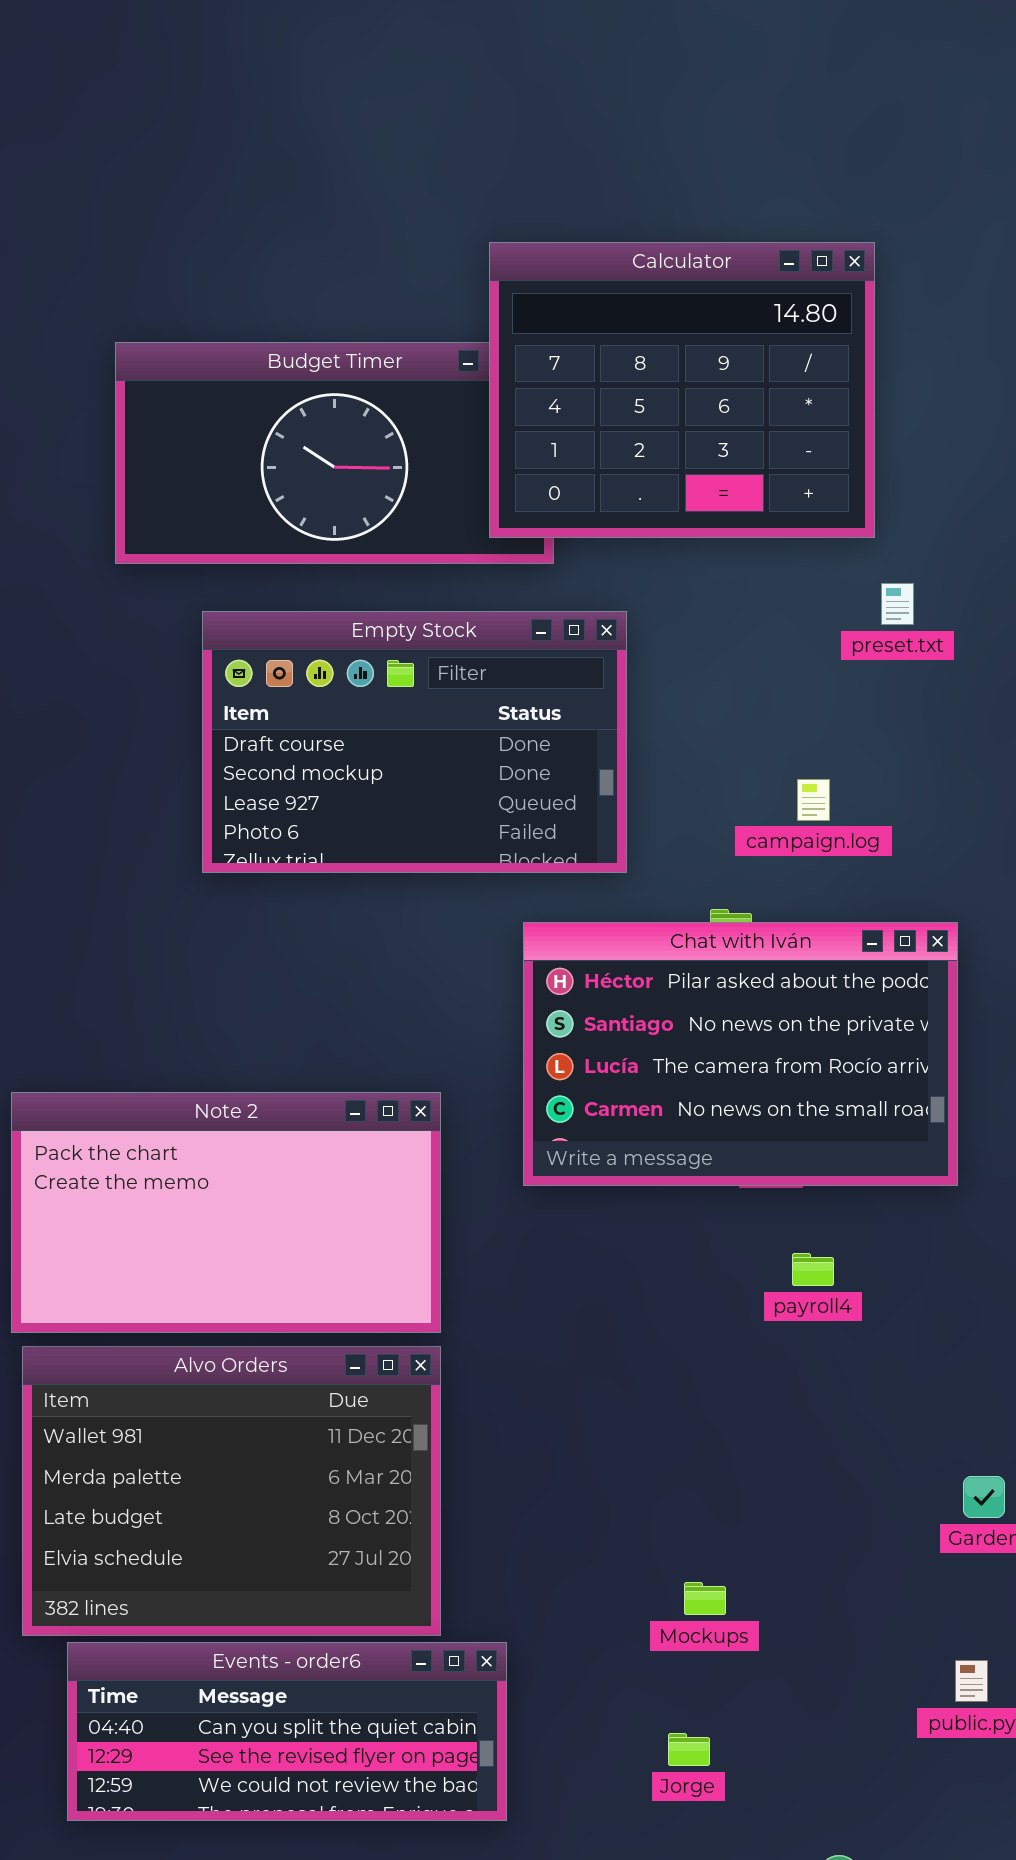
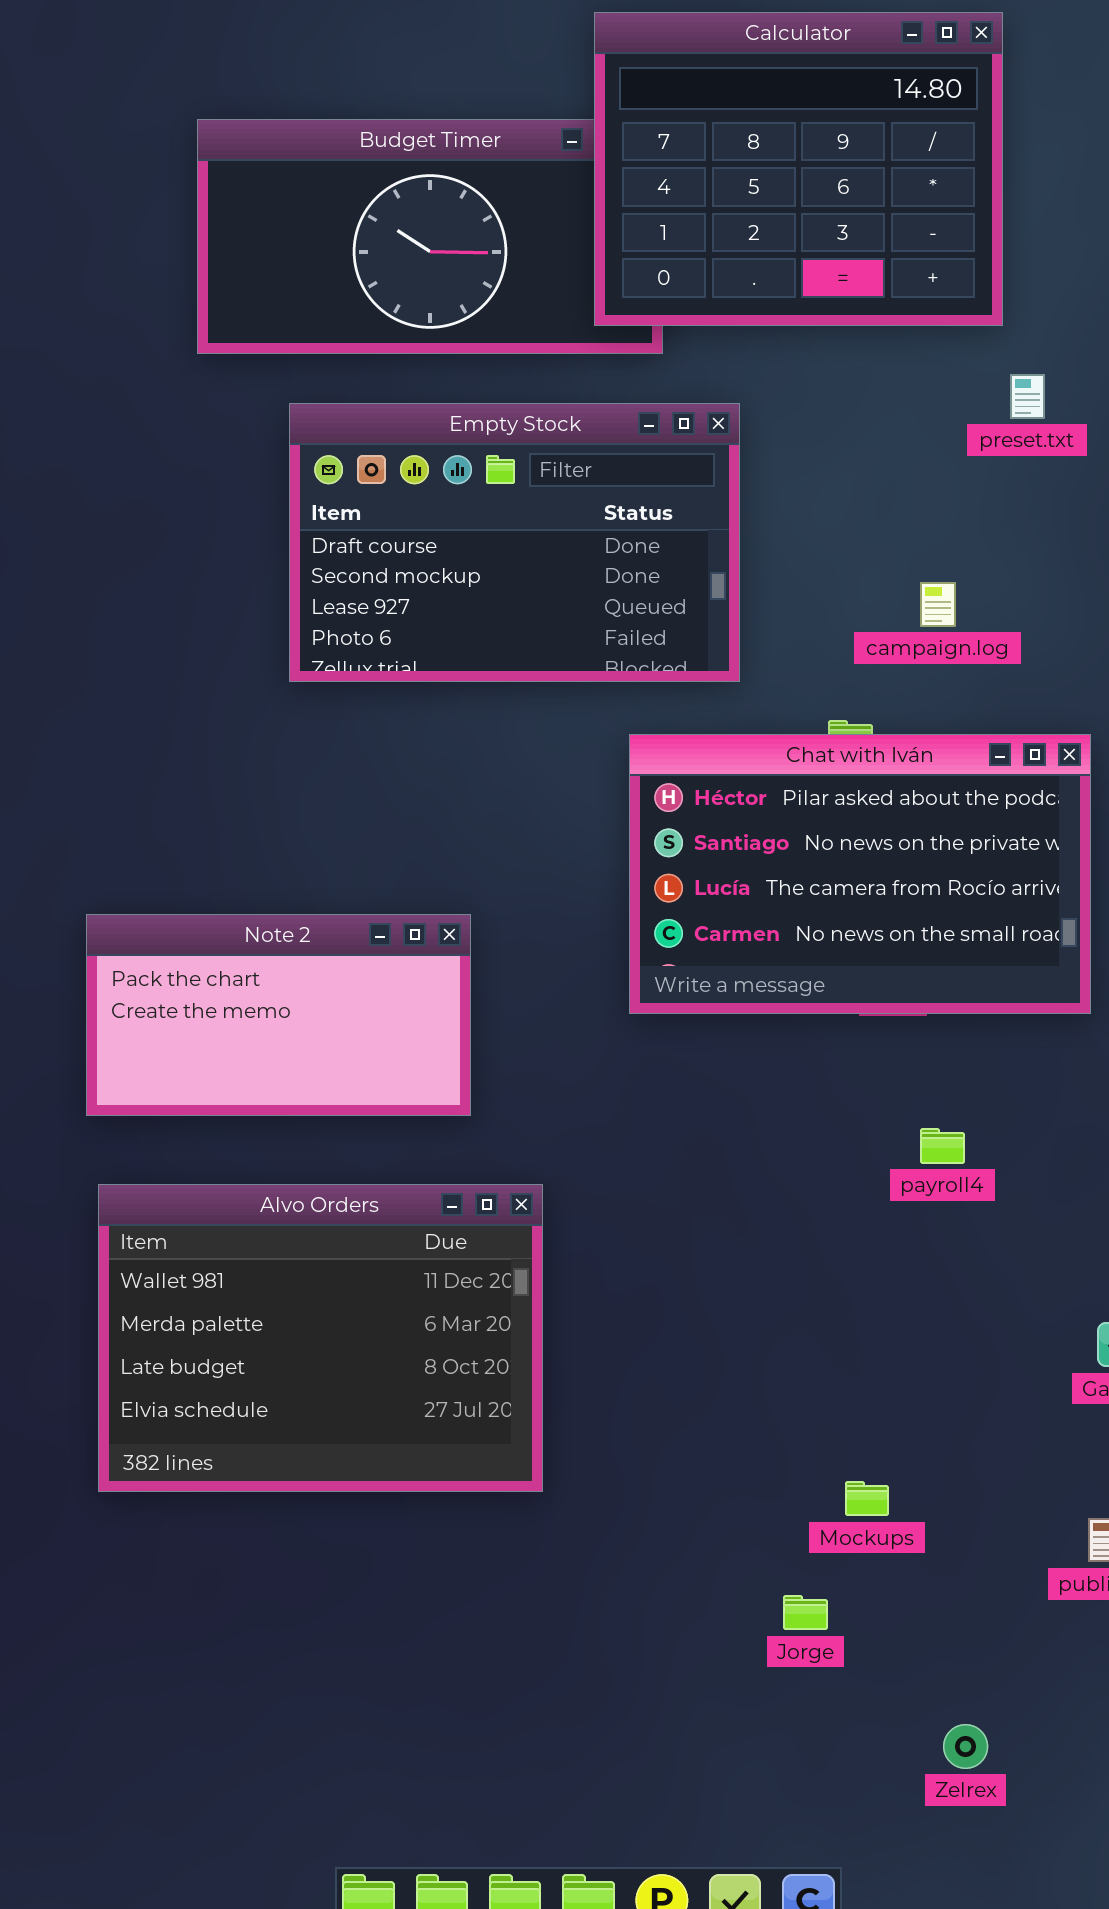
Note 2: [11,1092,441,1333] -> [86,914,471,1116], resized
payroll4: [792,1253,834,1286] -> [920,1128,965,1164], moved
Mockups: [684,1582,726,1615] -> [845,1481,889,1516], moved
Events - order6: [67,1642,507,1821] -> none, closed

